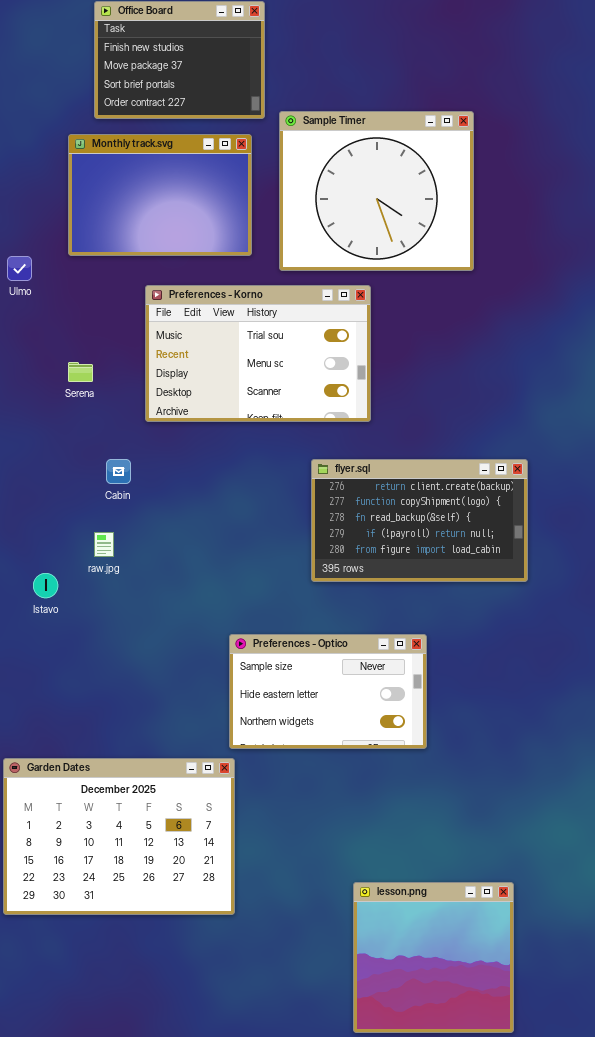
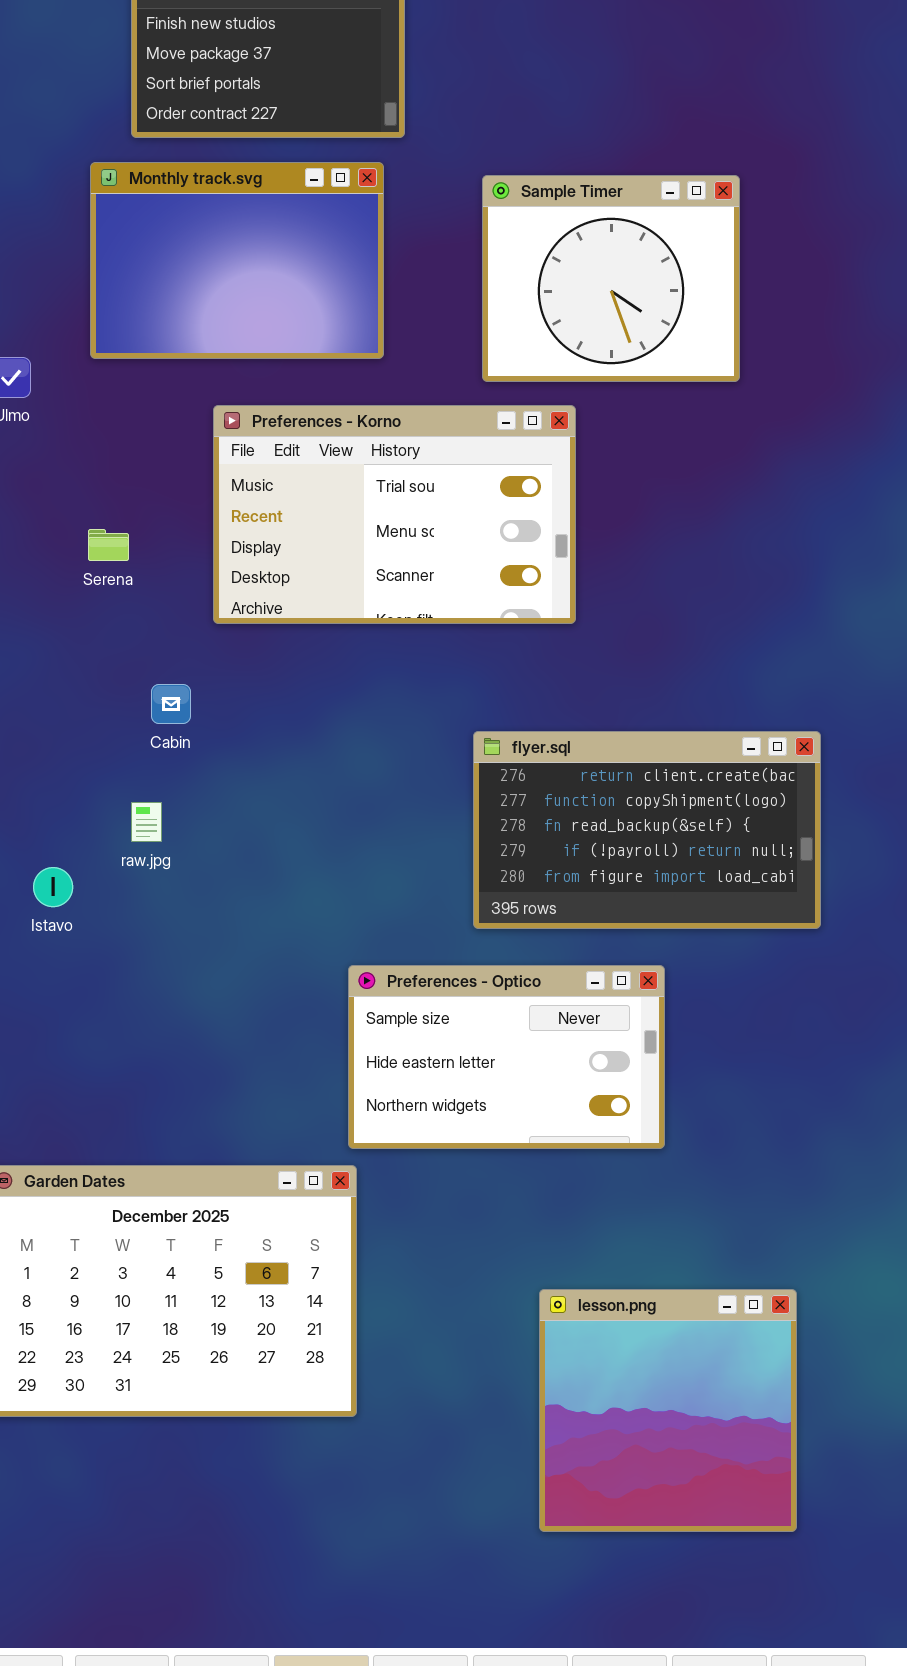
Sample Timer: [279,111,474,271] -> [482,175,740,382], resized
flyer.sql: [311,459,528,582] -> [473,731,821,929], moved
lesson.png: [353,882,514,1033] -> [539,1289,797,1532], moved

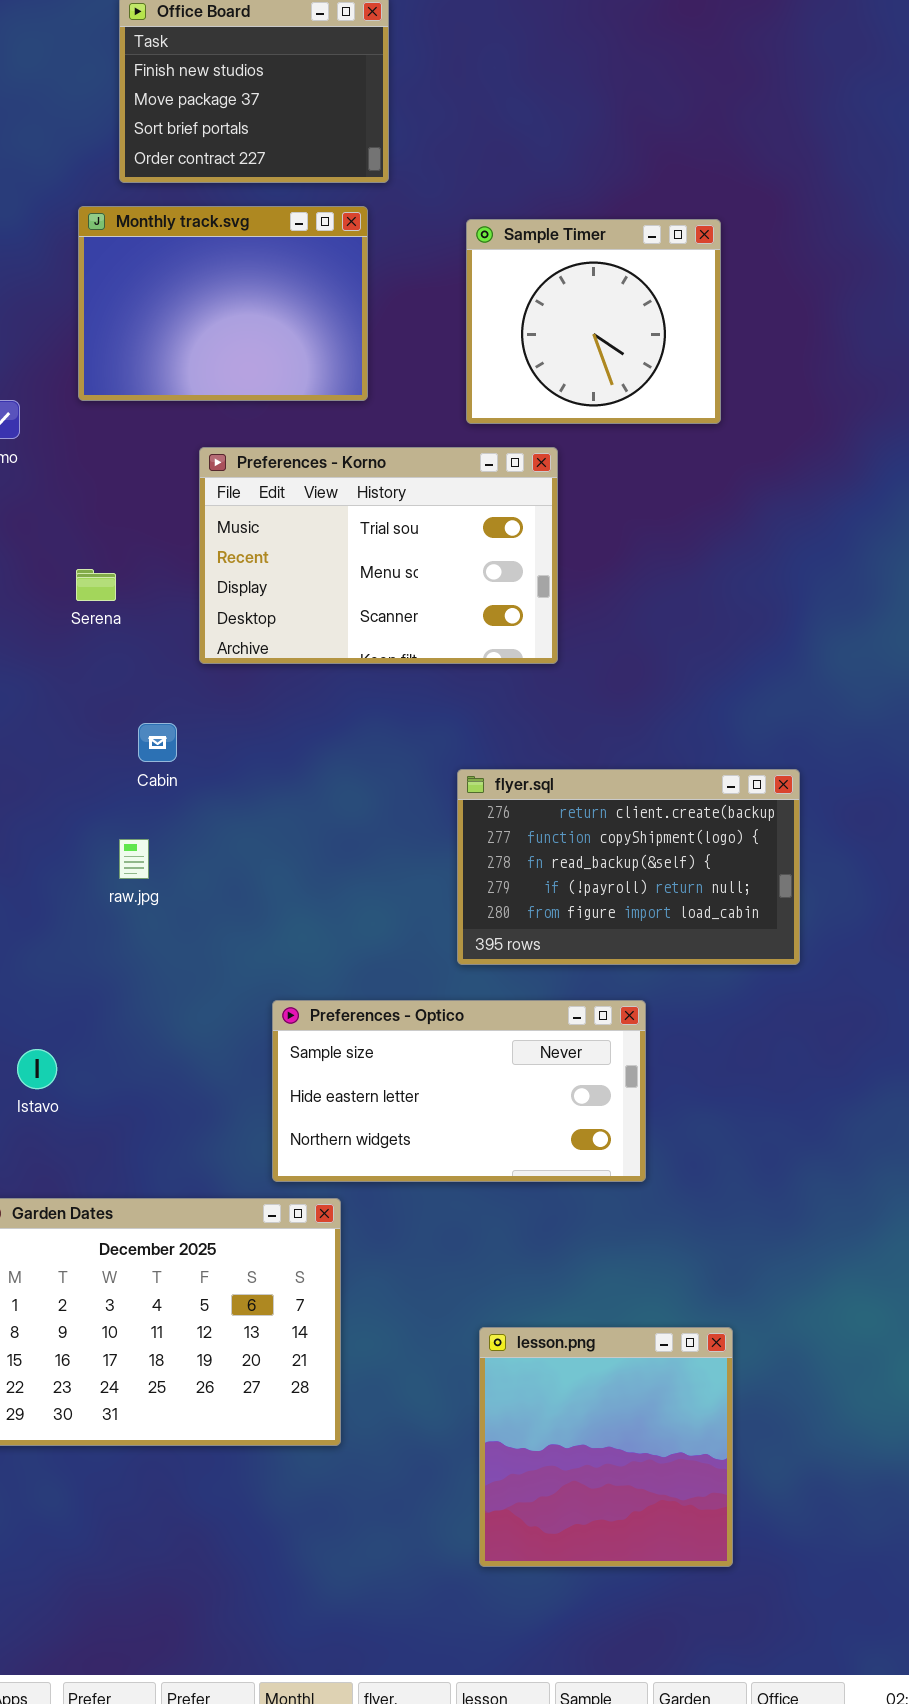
Istavo: [33,867,73,907] -> [17,1049,57,1089], moved
Preferences - Optico: [348,965,665,1149] -> [272,1000,646,1182], resized
lesson.png: [539,1289,797,1532] -> [479,1327,733,1567], moved

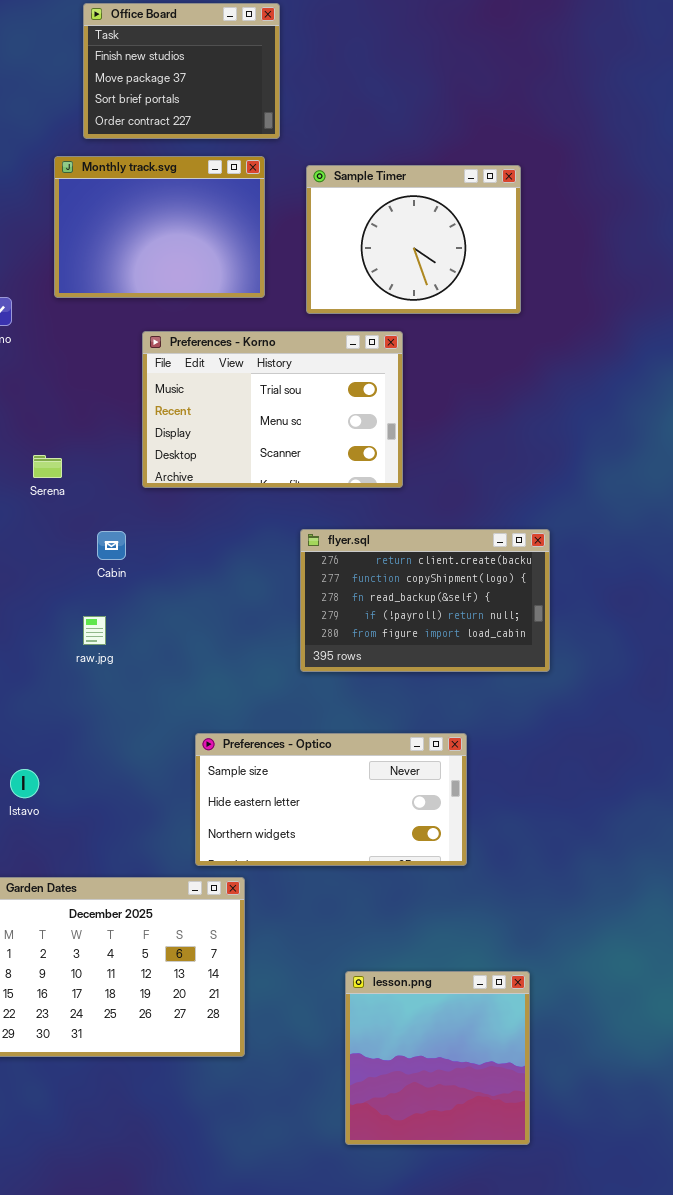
Sample Timer: [466,219,721,424] -> [306,165,521,314], resized
Serena: [76,569,116,601] -> [33,455,62,478], moved
flyer.sql: [457,769,800,965] -> [300,529,550,672], moved

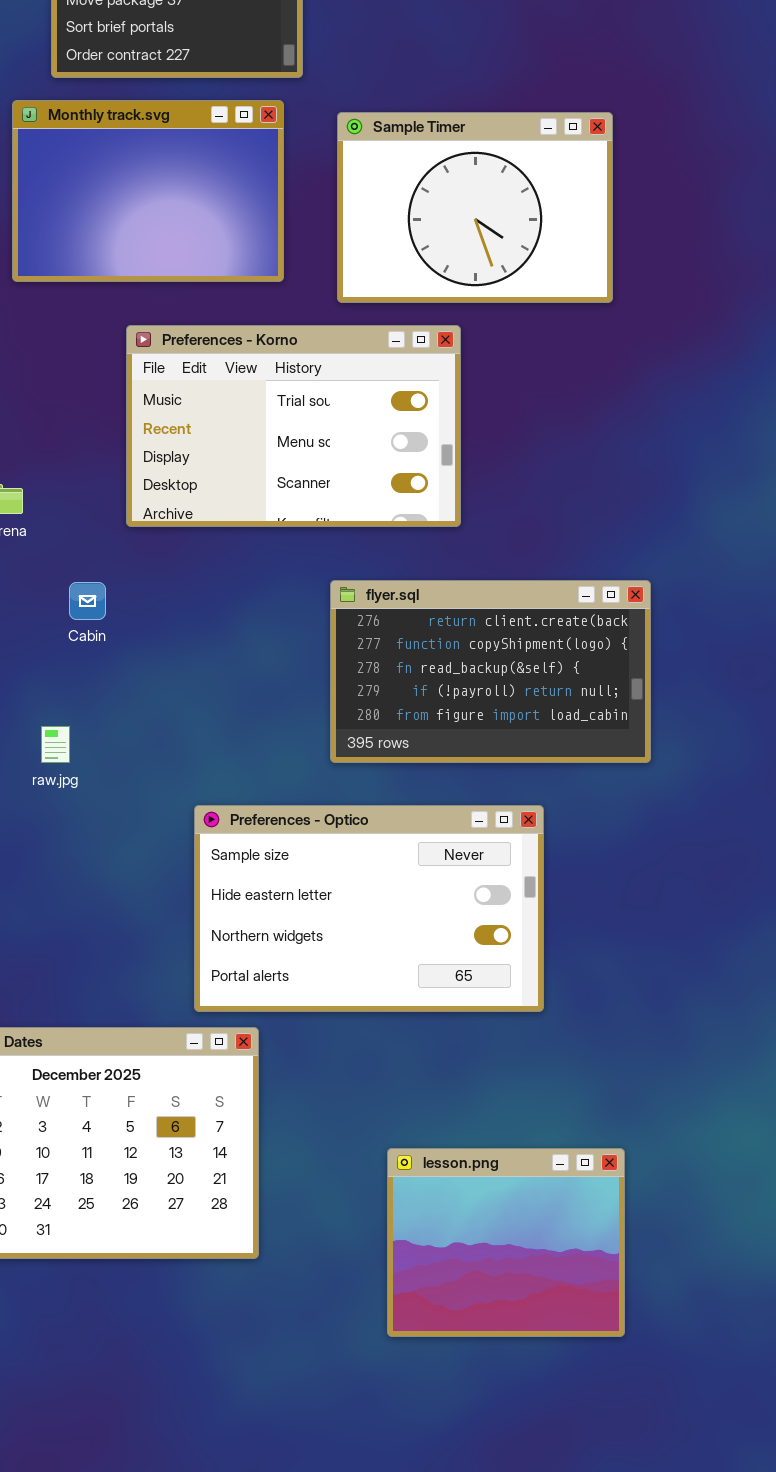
raw.jpg: [83,616,106,645] -> [41,726,70,763], moved
Preferences - Optico: [195,733,467,866] -> [194,805,544,1012], resized
lesson.png: [345,971,530,1145] -> [387,1148,625,1337], resized

